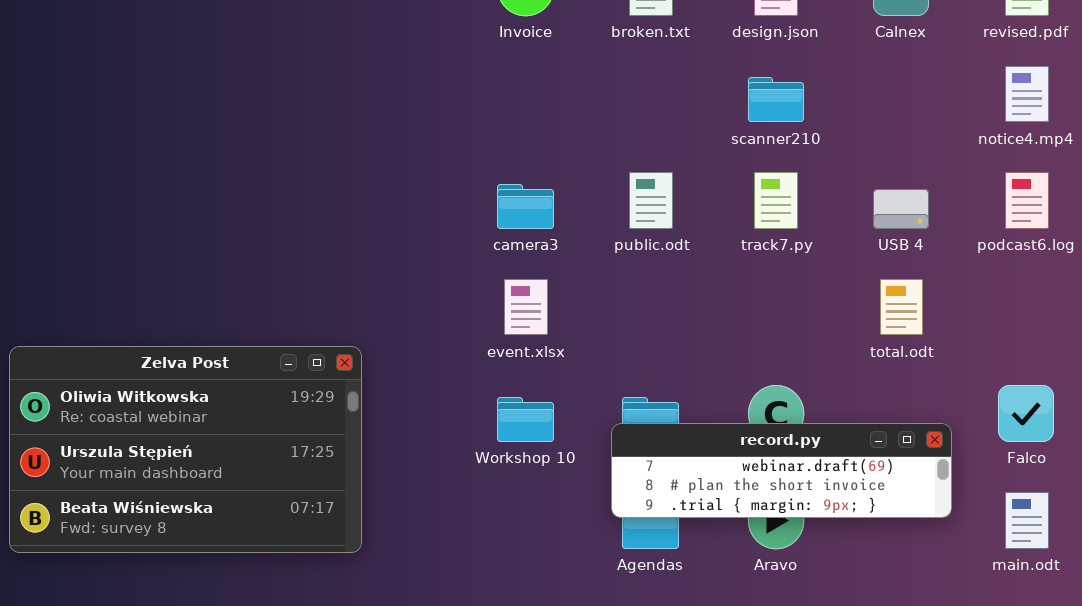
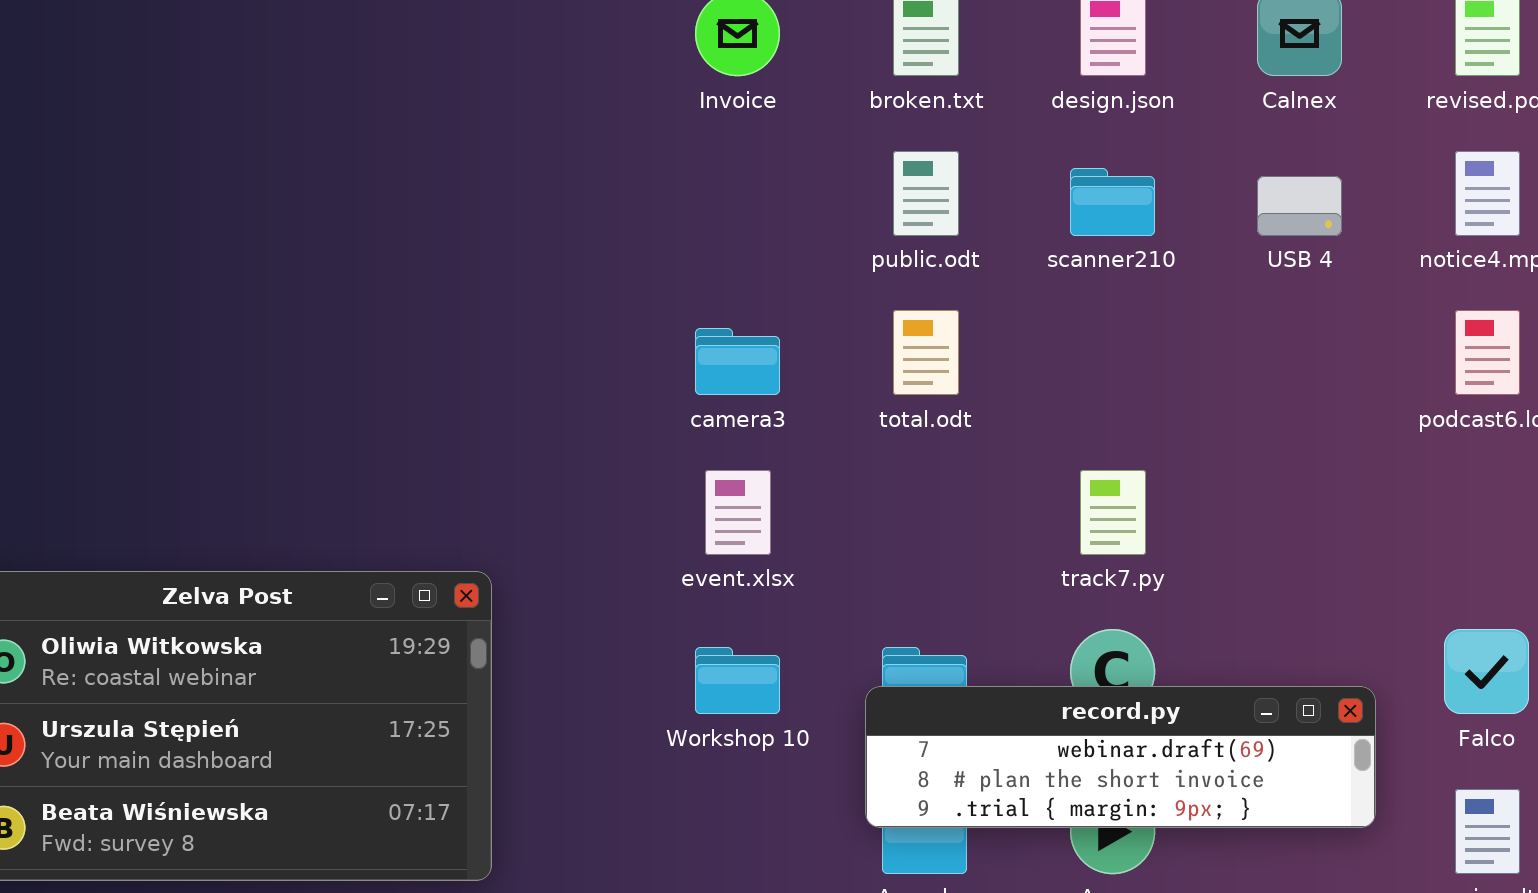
public.odt: [629,172,673,229] -> [893,151,959,236], moved
track7.py: [754,172,798,229] -> [1080,470,1146,555], moved
USB 4: [873,189,929,229] -> [1257,176,1342,236], moved
total.odt: [880,279,923,335] -> [893,310,959,395], moved

